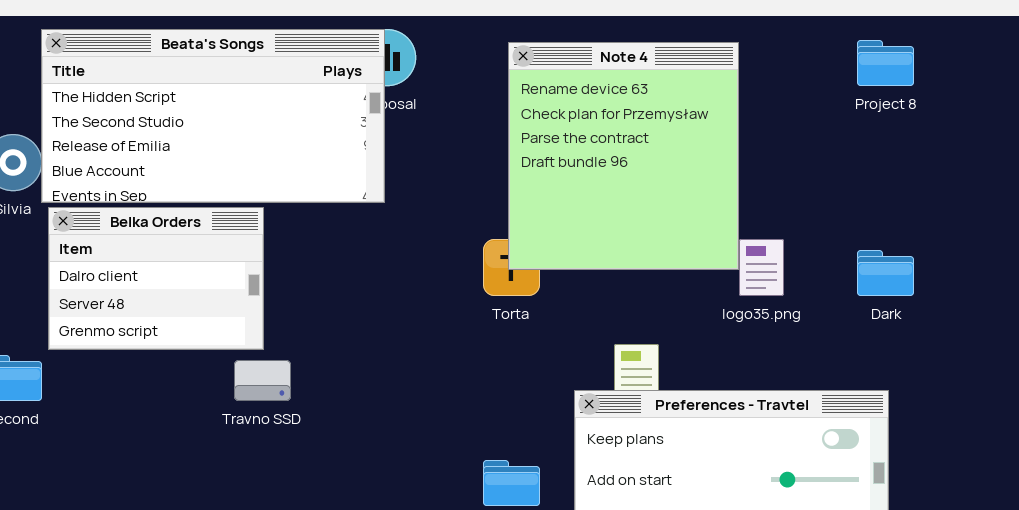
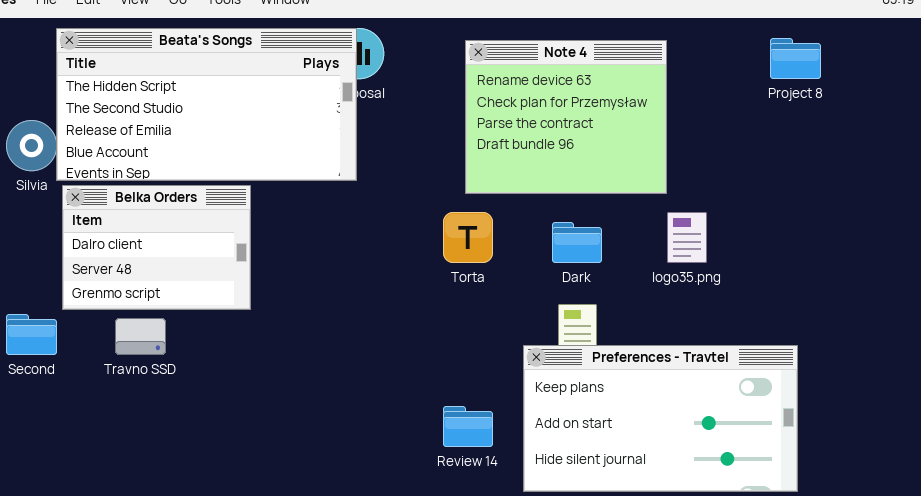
Note 4: [508,42,739,270] -> [465,40,667,194], resized
Dark: [857,250,914,296] -> [552,222,602,263], moved
Travno SSD: [234,360,291,401] -> [115,318,166,355], moved

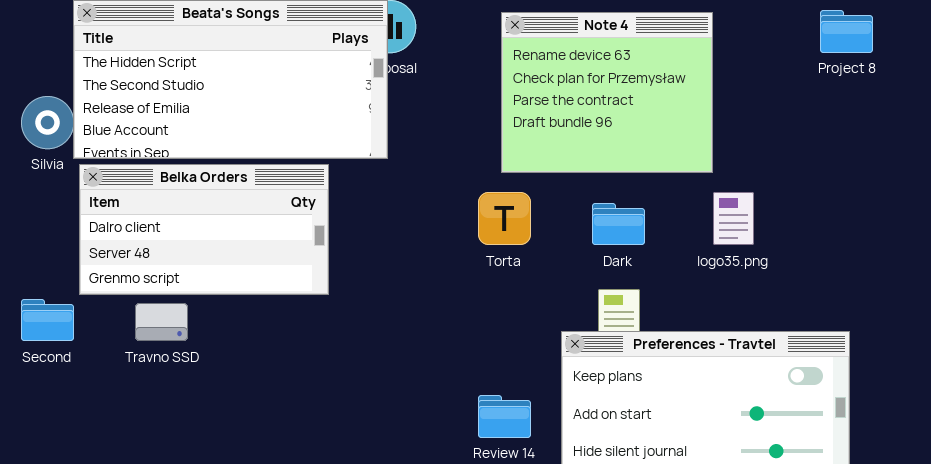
Belka Orders: [62,185,251,310] -> [79,164,329,295], resized

